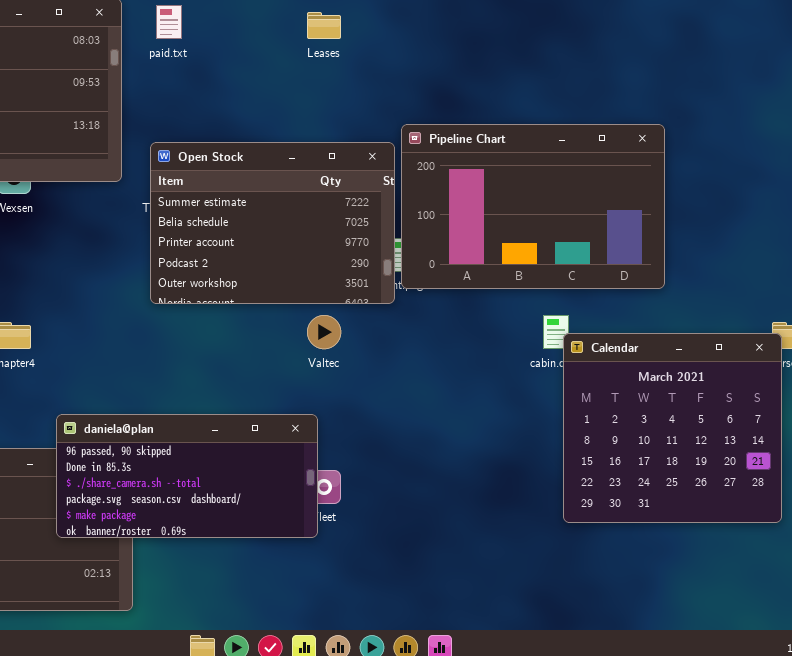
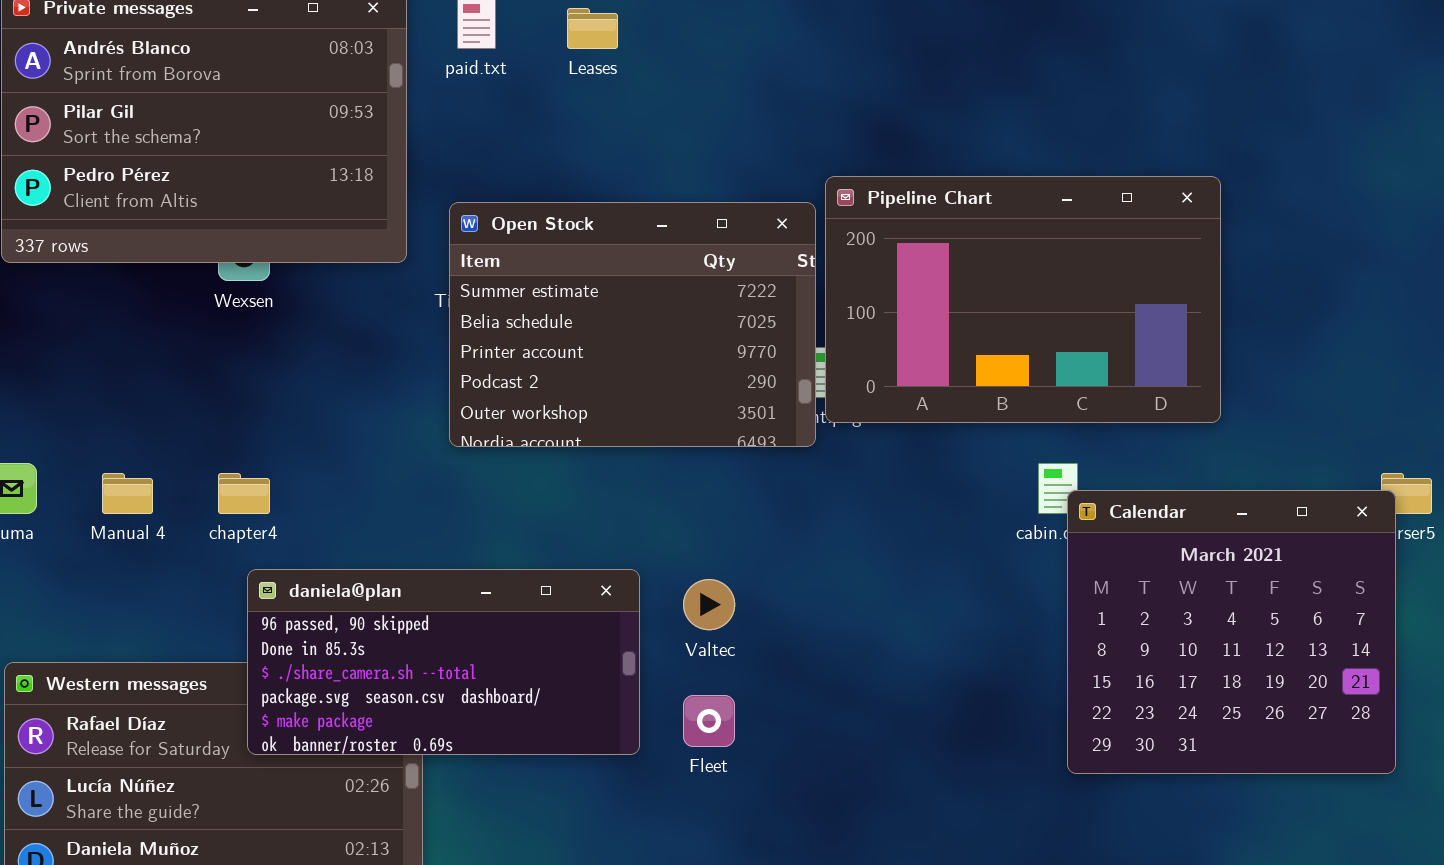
Leases: [307,12,341,39] -> [567,8,618,49], moved
Valtec: [307,315,341,349] -> [683,579,735,630], moved
daniela@plan: [56,414,318,538] -> [247,569,640,755], moved

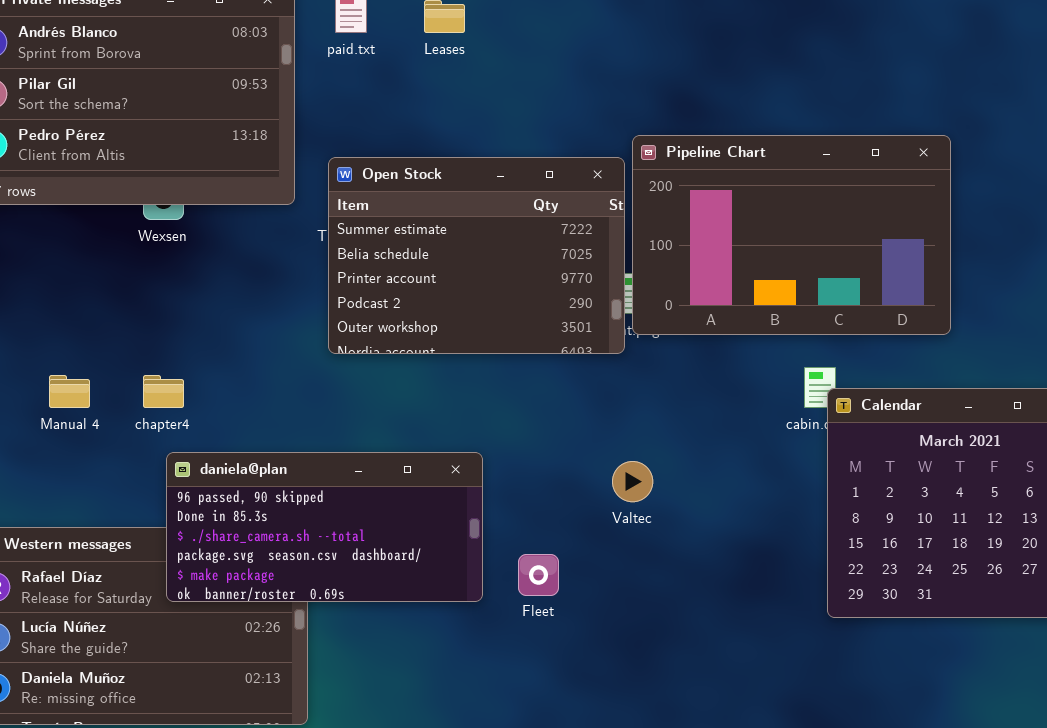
Valtec: [683,579,735,630] -> [612,461,653,502], moved

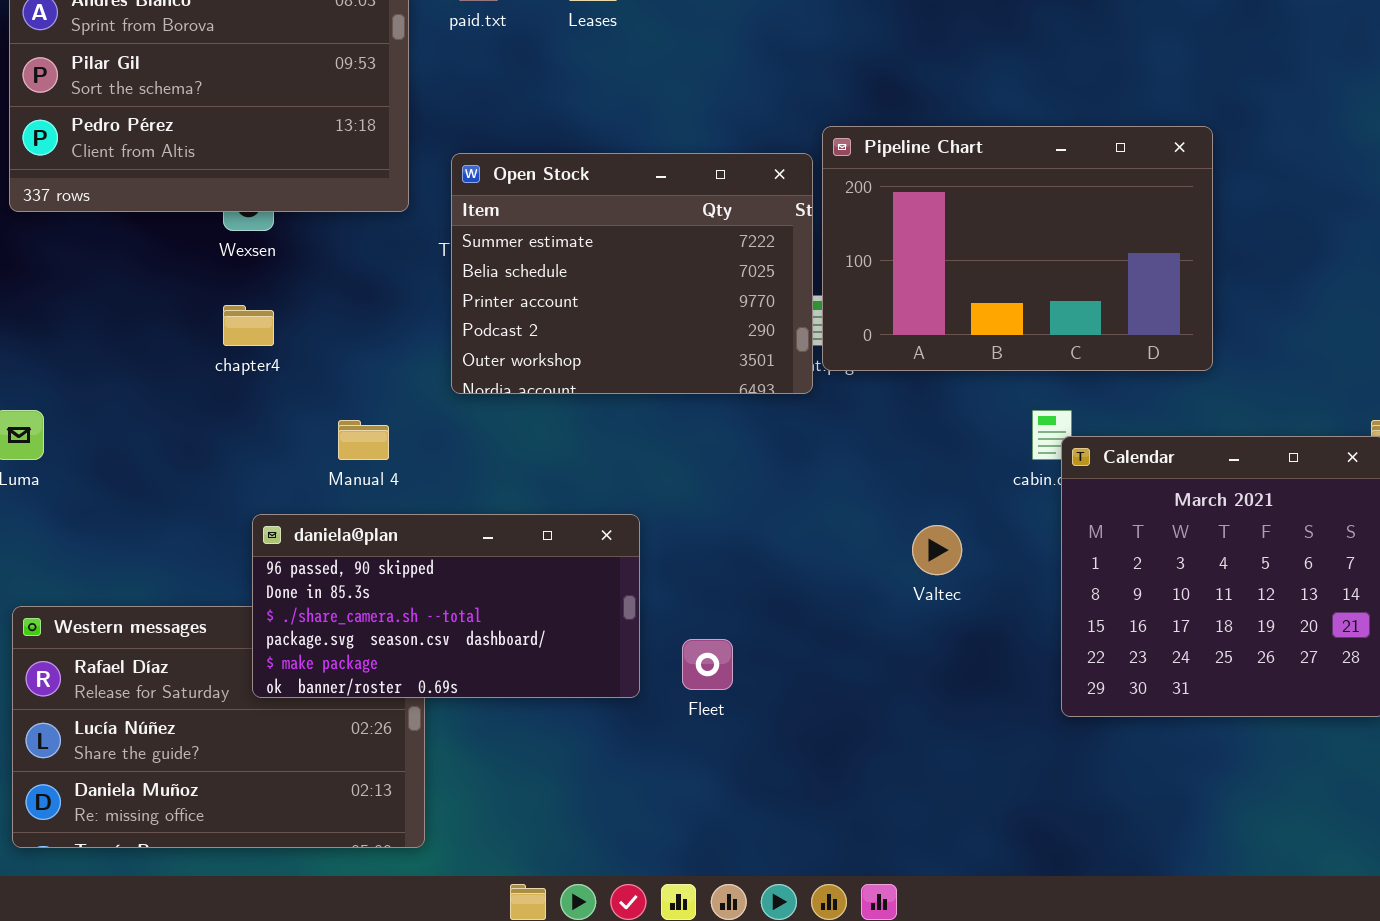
Manual 4: [49,375,90,408] -> [338,420,389,460], moved
chapter4: [143,375,184,408] -> [223,305,274,346], moved
Valtec: [612,461,653,502] -> [912,525,962,575], moved

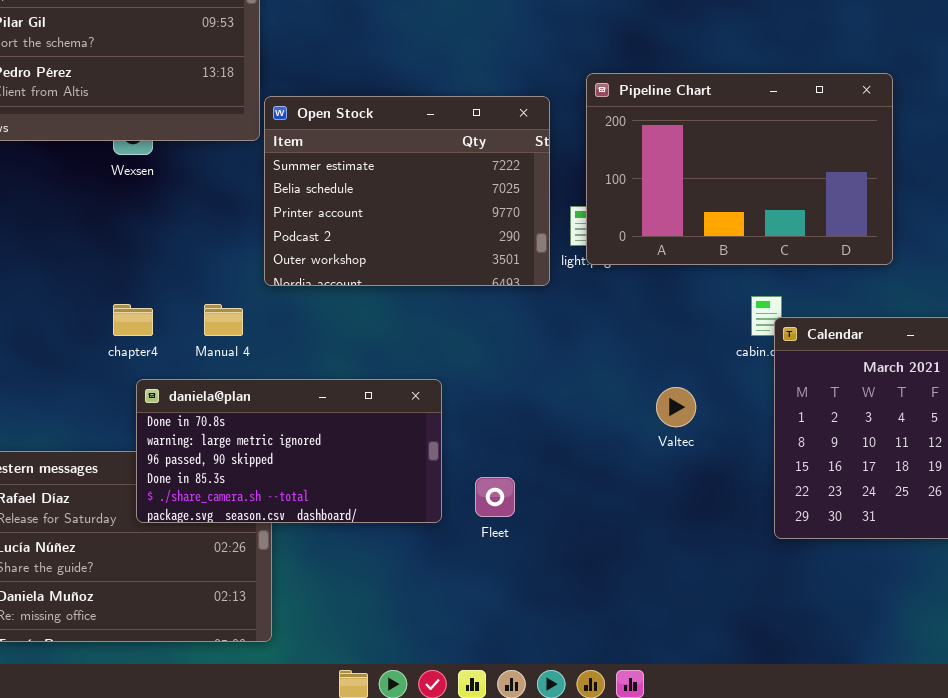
Open Stock: [451,153,813,394] -> [264,96,550,286], moved
chapter4: [223,305,274,346] -> [113,304,153,336], moved
daniela@plan: [252,514,640,698] -> [136,379,442,523], scrolled up 2 rows

